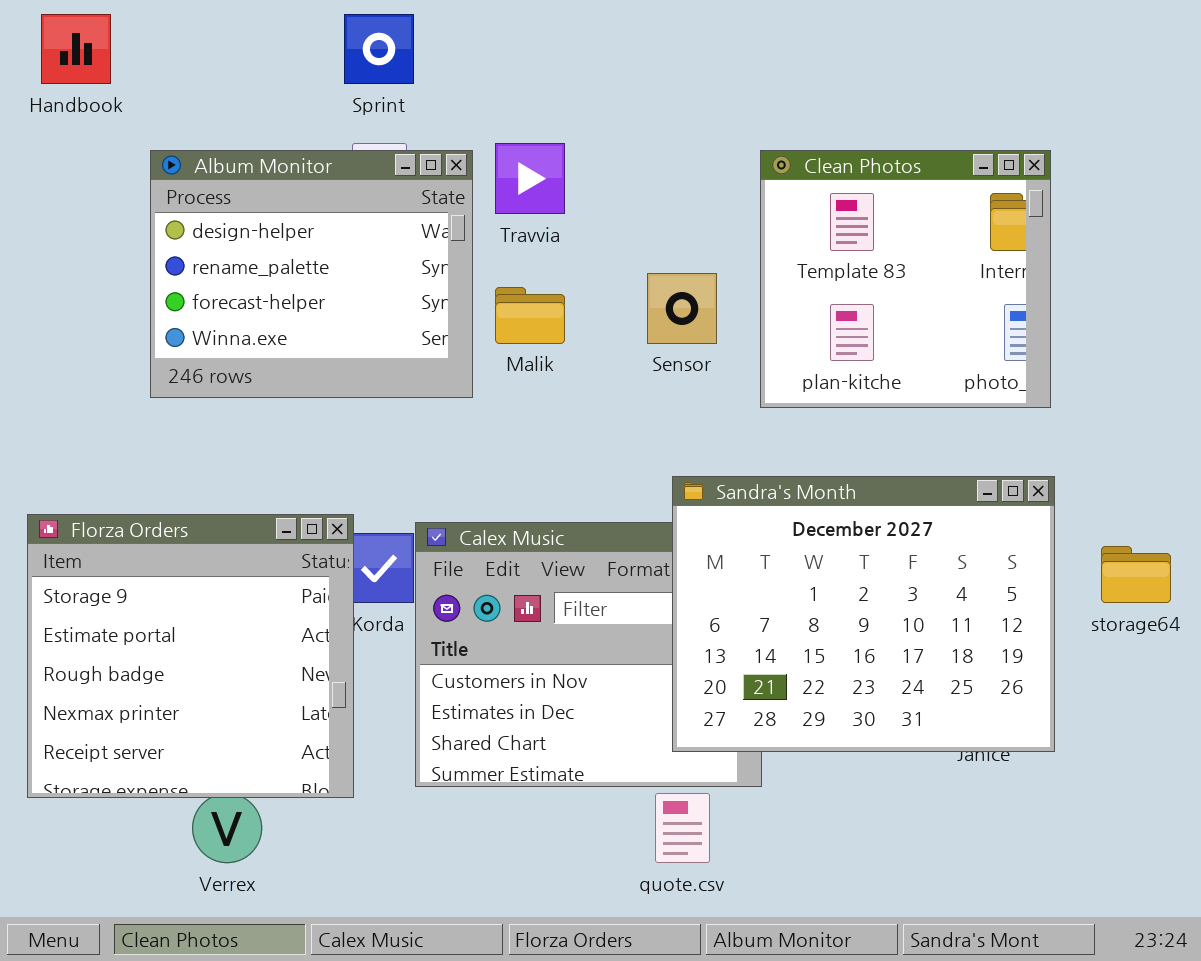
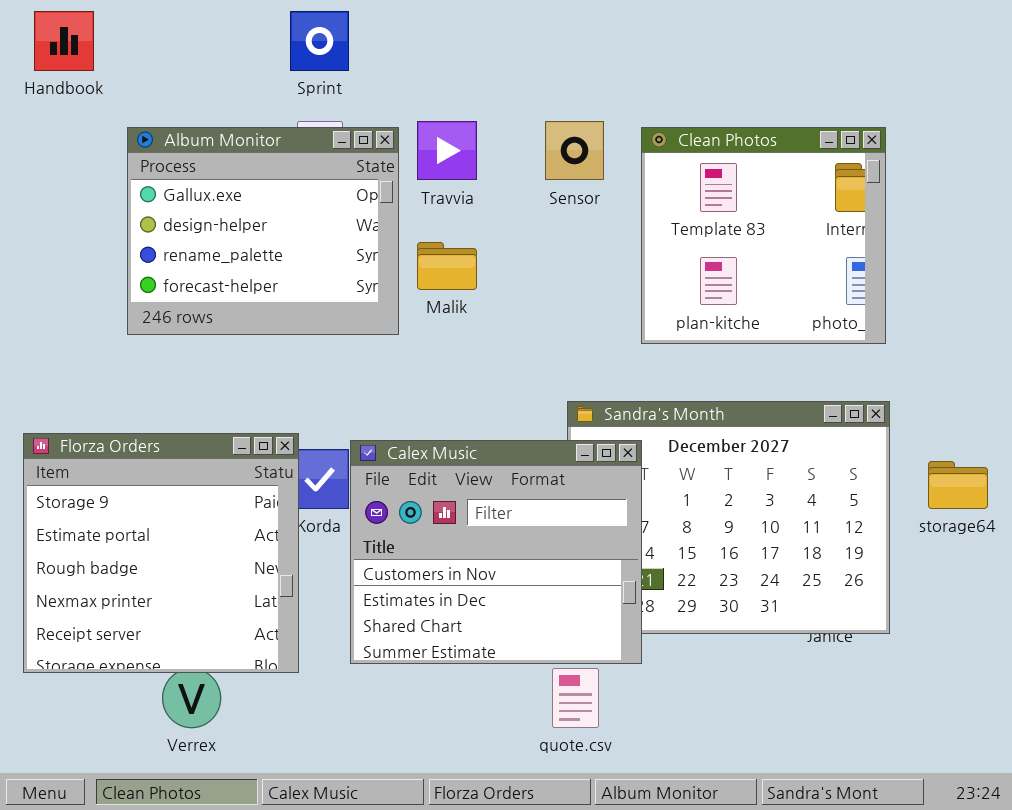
Album Monitor: [150,150,473,398] -> [127,127,399,335], scrolled up 1 row
Sensor: [647,273,717,344] -> [545,121,604,180], moved
Calex Music: [415,522,762,787] -> [350,440,642,664], raised

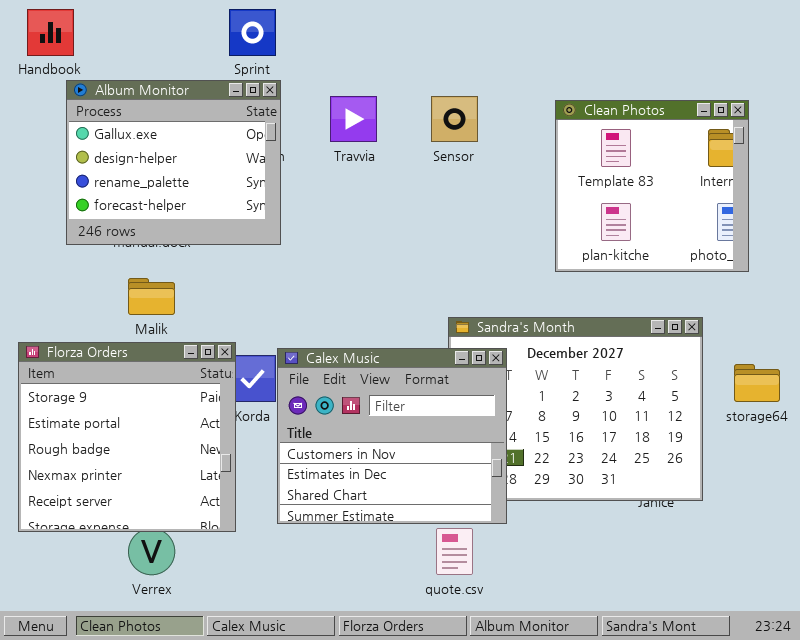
Album Monitor: [127,127,399,335] -> [66,80,281,245], moved
Clean Photos: [641,127,886,344] -> [555,100,749,272], moved
Malik: [417,242,477,290] -> [128,278,175,315], moved

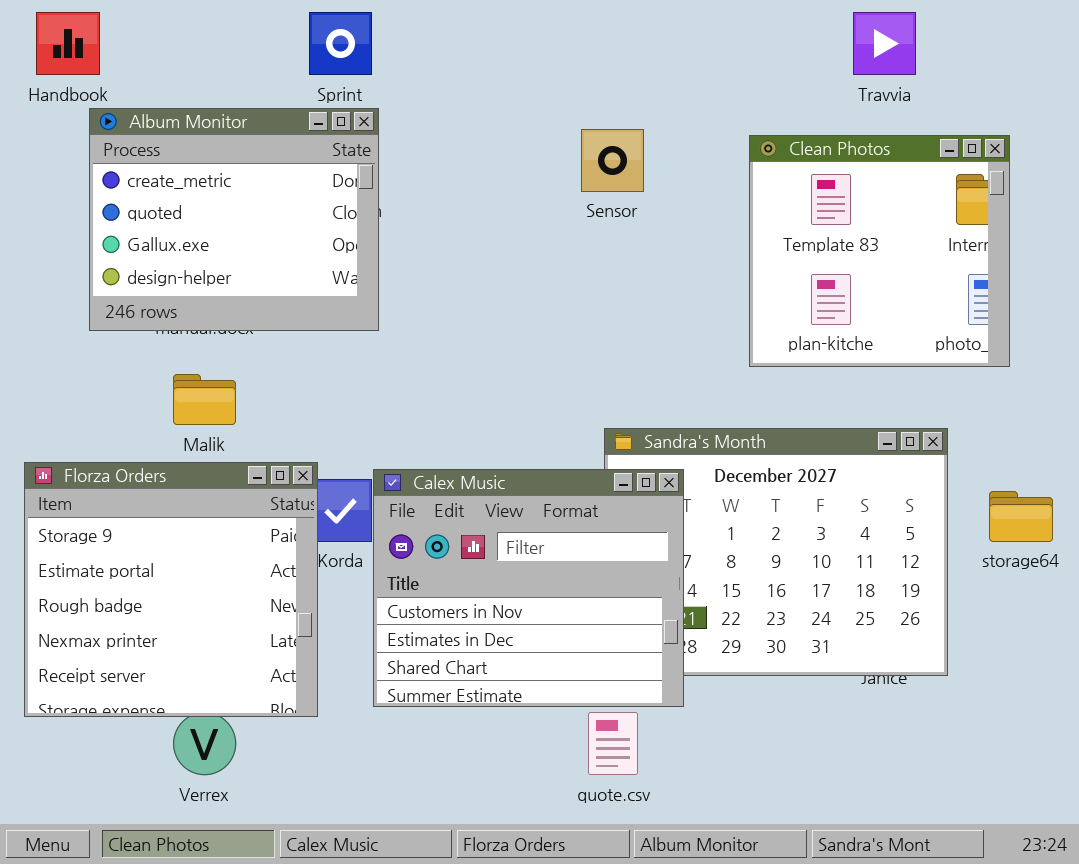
Album Monitor: [66,80,281,245] -> [89,108,379,331], scrolled up 2 rows
Travvia: [330,96,377,142] -> [853,12,916,75], moved

